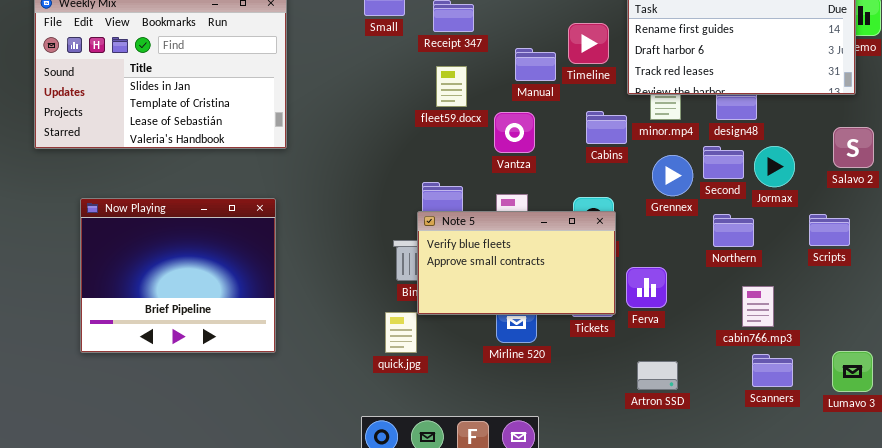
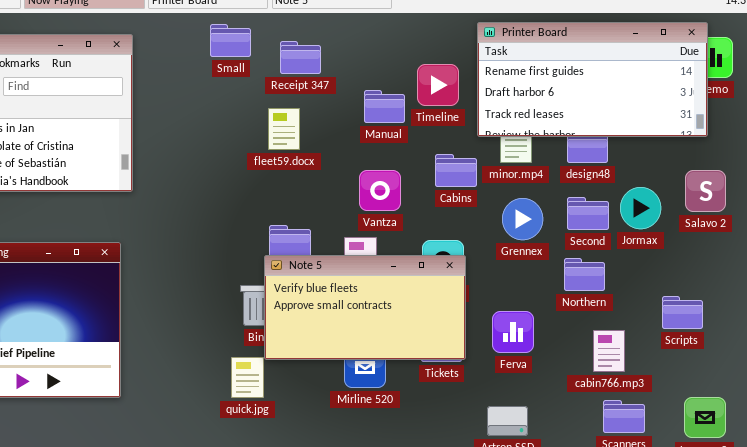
fleet59.docx: [436,66,467,107] -> [268,108,300,150], moved
Vantza: [494,112,535,153] -> [359,170,401,211], moved
Jormax: [754,146,795,187] -> [620,187,661,229], moved
Second: [703,146,744,179] -> [567,197,609,230], moved
Scripts: [809,214,850,246] -> [662,296,703,329], moved
Ferva: [626,267,667,308] -> [492,311,534,353], moved

